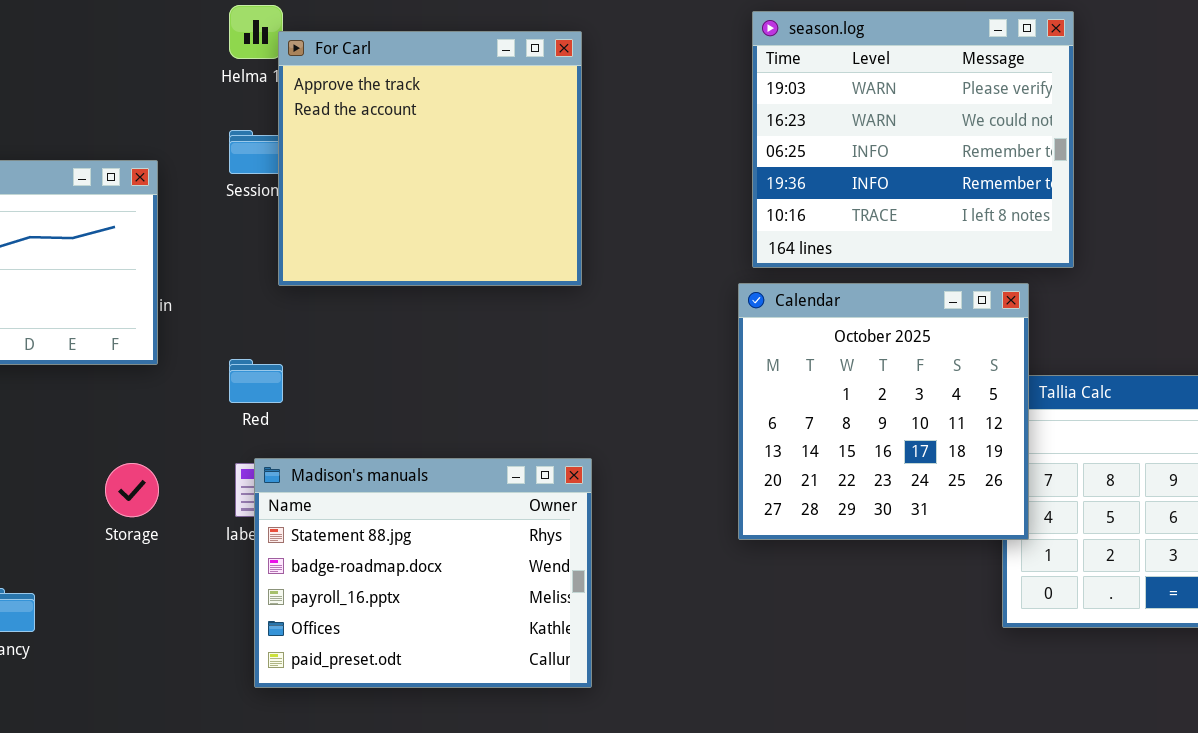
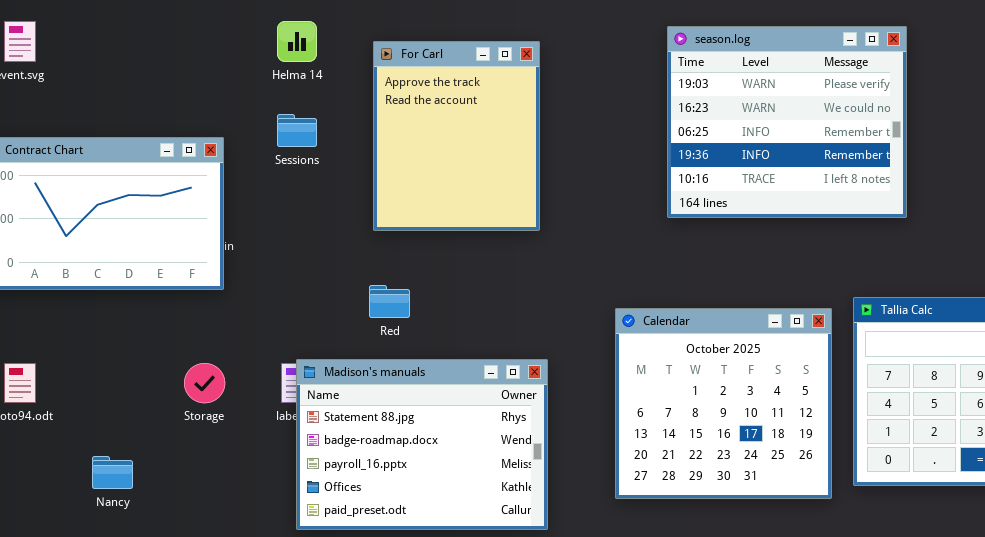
For Carl: [278,31,582,286] -> [373,41,540,231], resized
Calendar: [738,283,1029,540] -> [615,308,832,499], moved
Red: [229,359,283,403] -> [369,285,410,318], moved

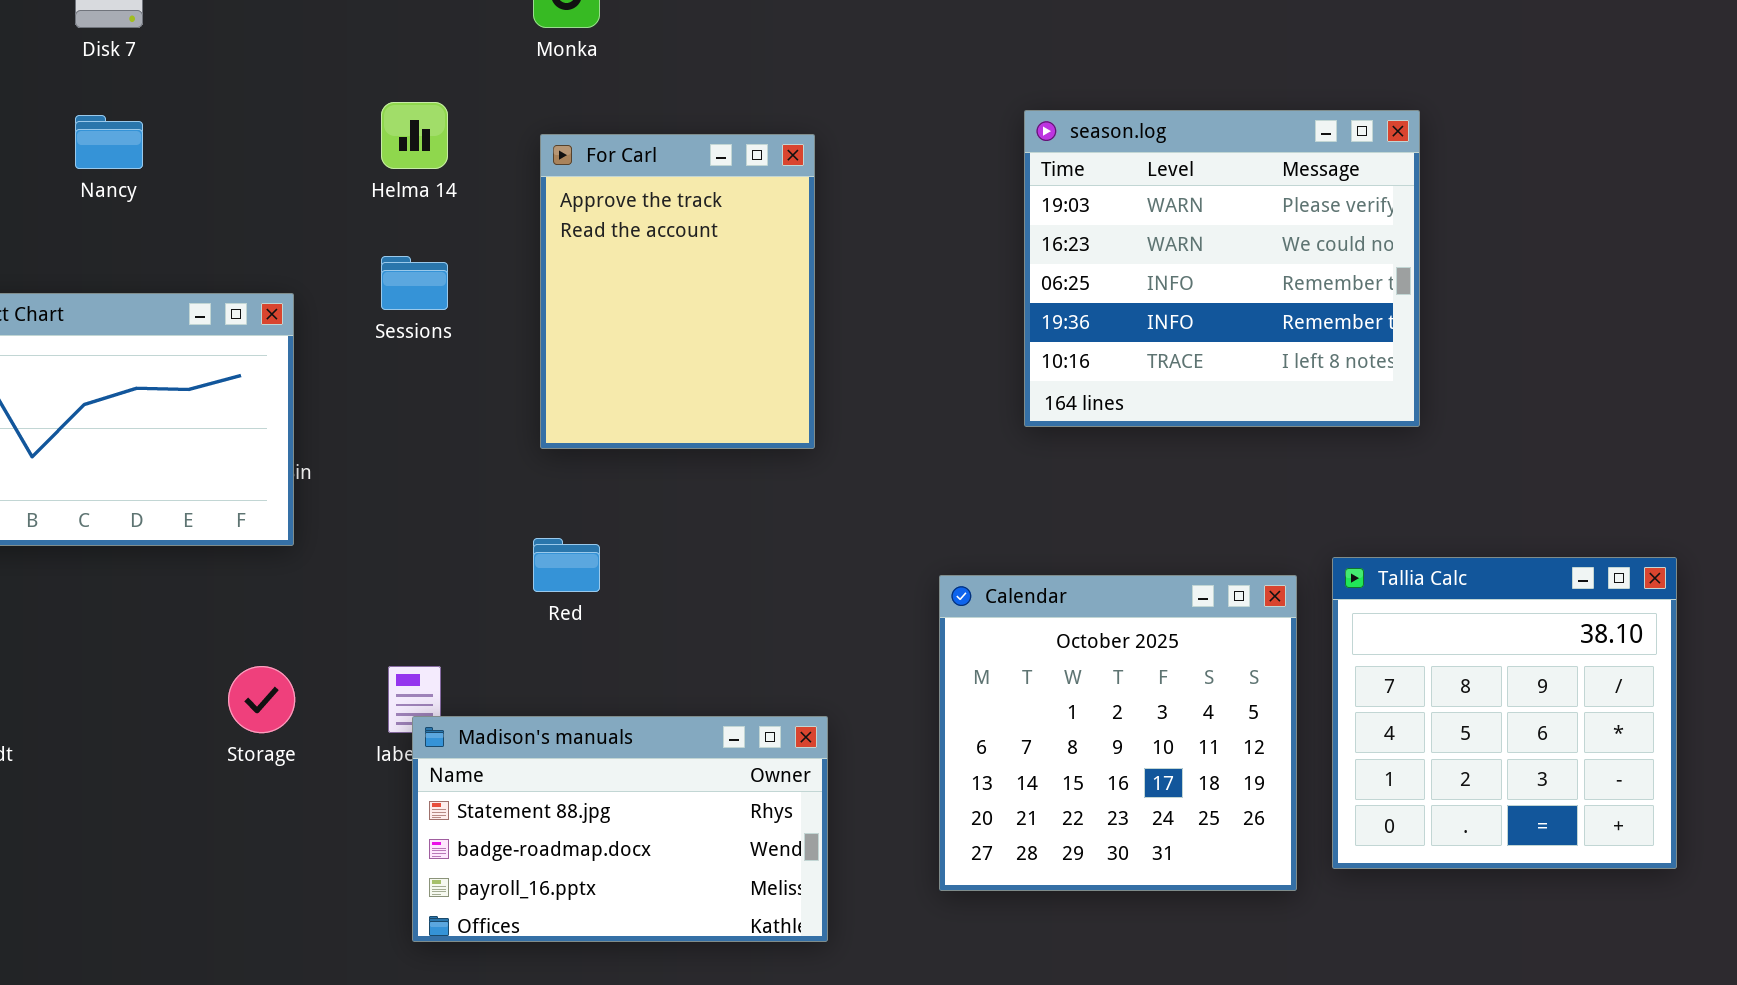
Madison's manuals: [296,359,548,530] -> [412,716,828,942], resized
Nancy: [92,456,133,489] -> [75,115,143,169], moved

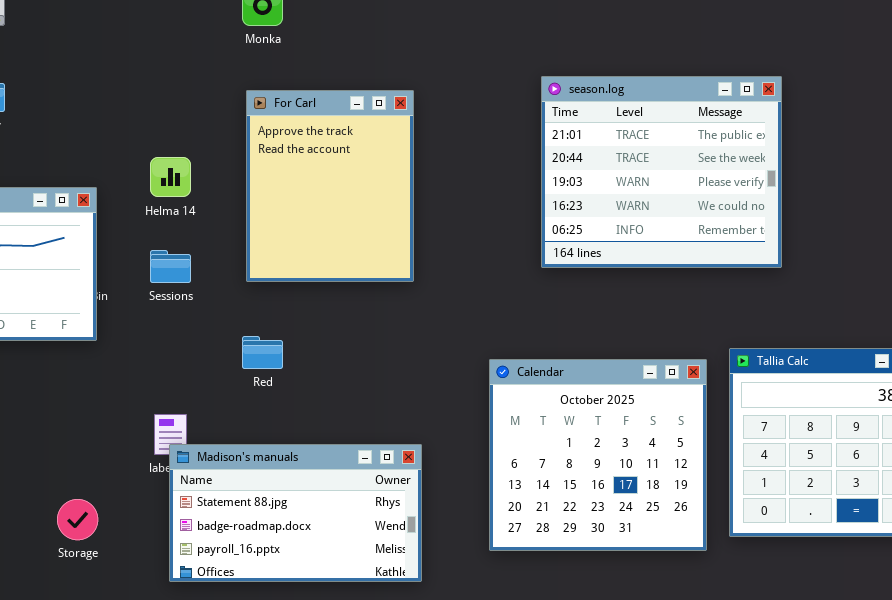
Helma 14: [381,102,448,169] -> [150,157,191,197], moved
season.log: [1024,110,1420,427] -> [541,76,782,268], scrolled up 2 rows
Sessions: [381,256,448,310] -> [150,250,191,283], moved
Storage: [228,666,295,733] -> [57,499,98,540], moved

